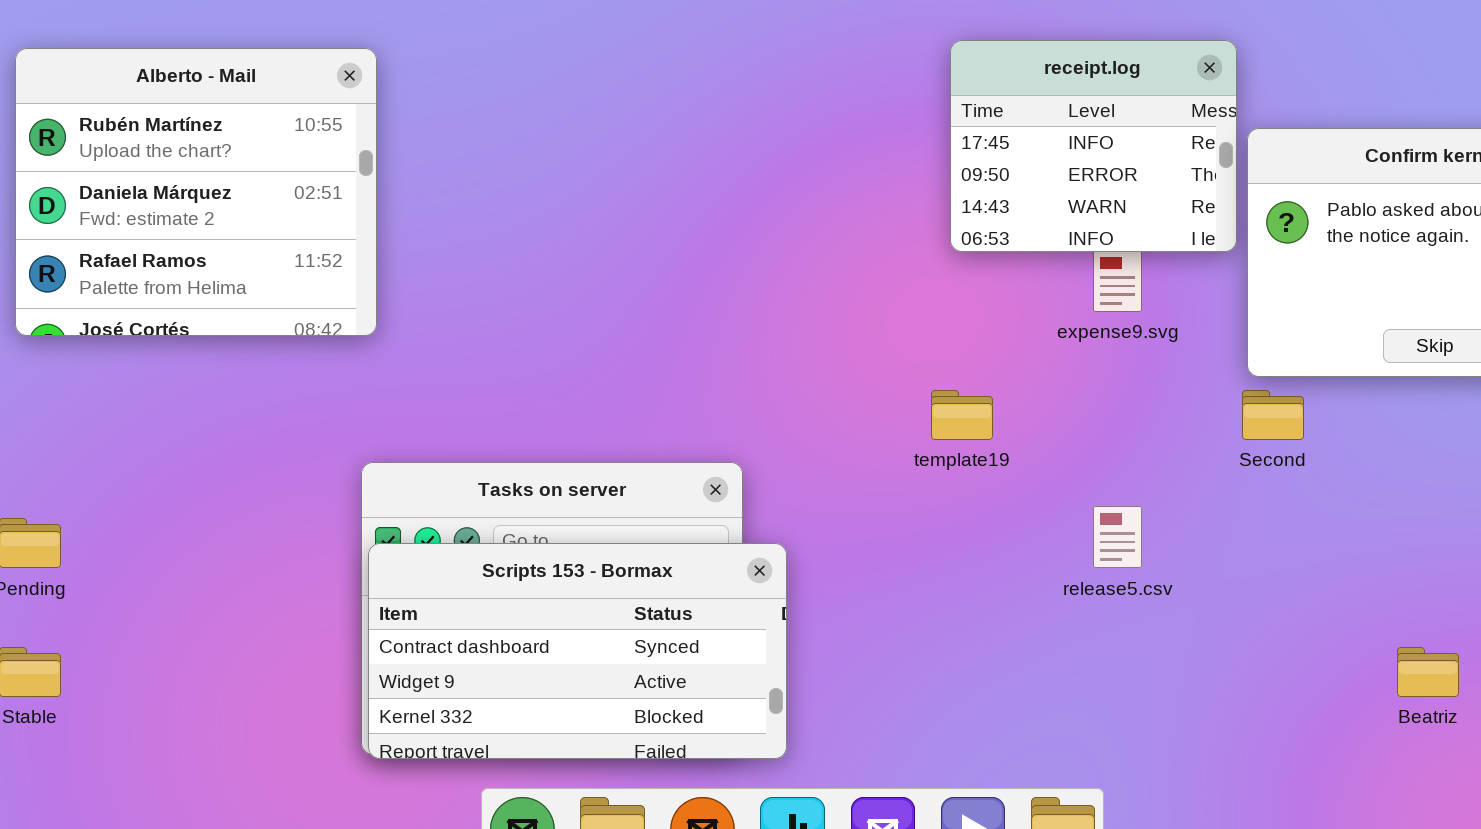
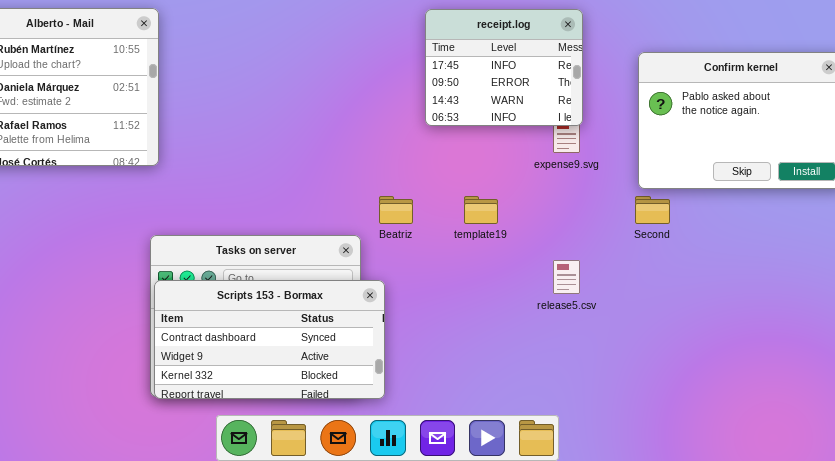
receipt.log: [950,40,1237,252] -> [425,9,583,126], moved
Beatriz: [1397,647,1459,697] -> [379,196,413,224], moved

